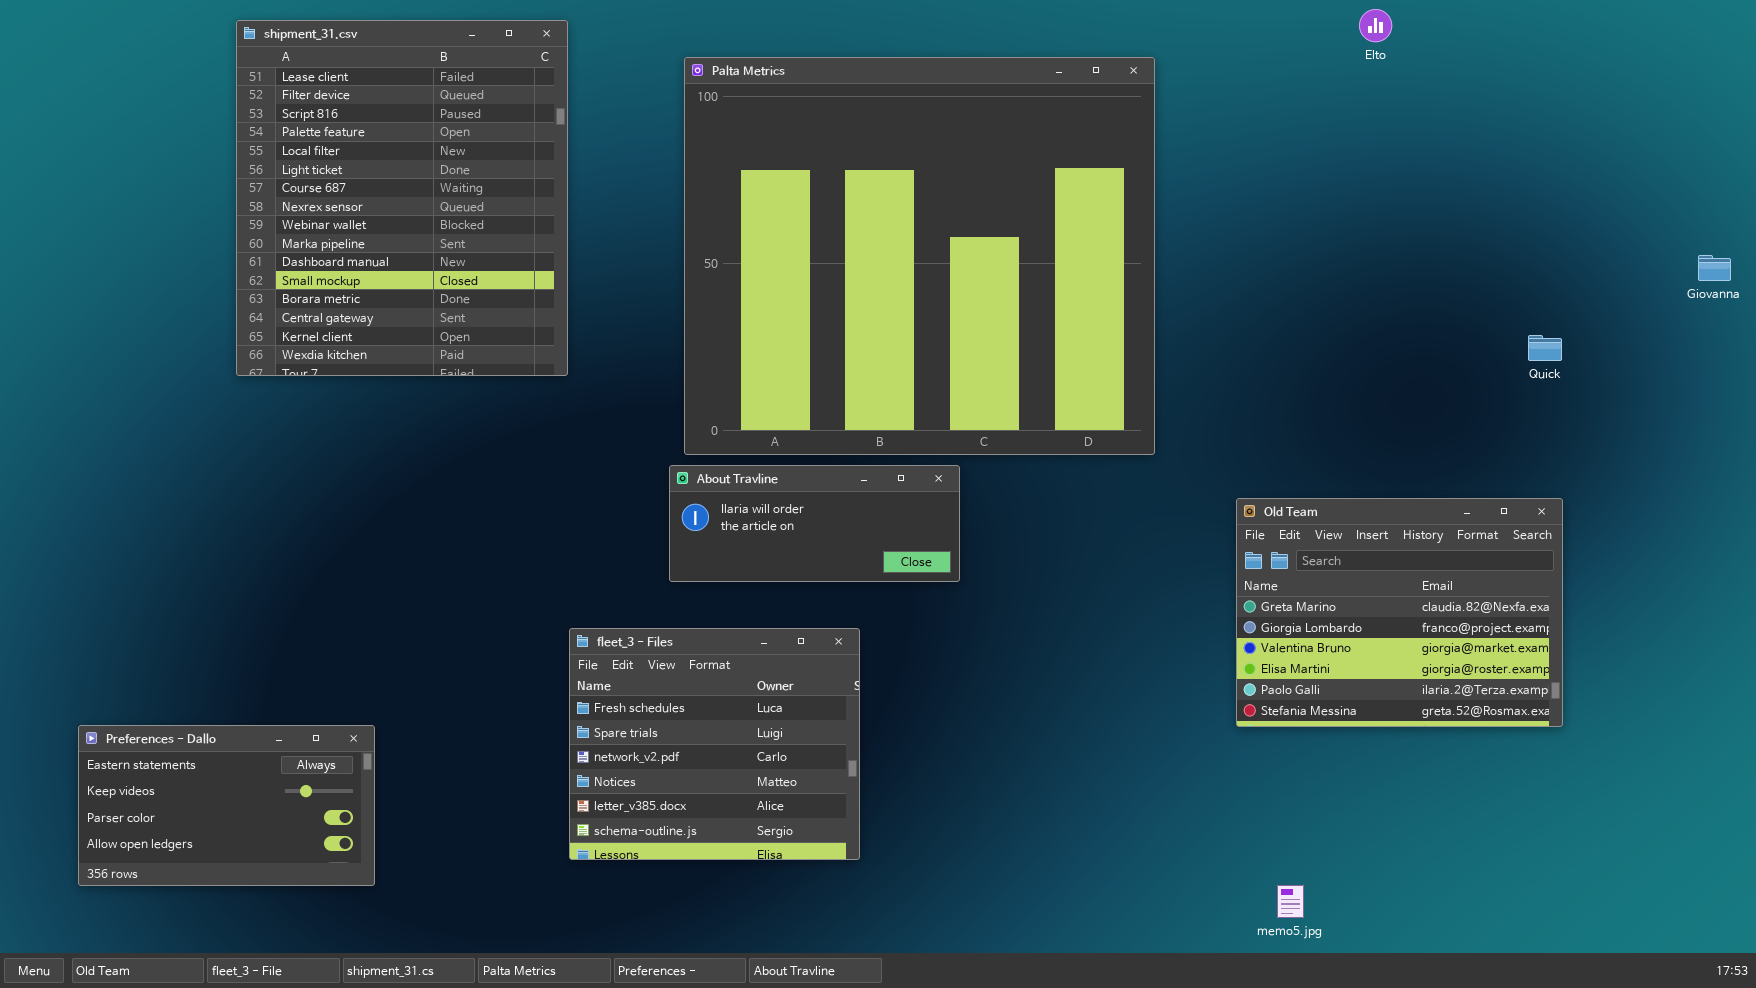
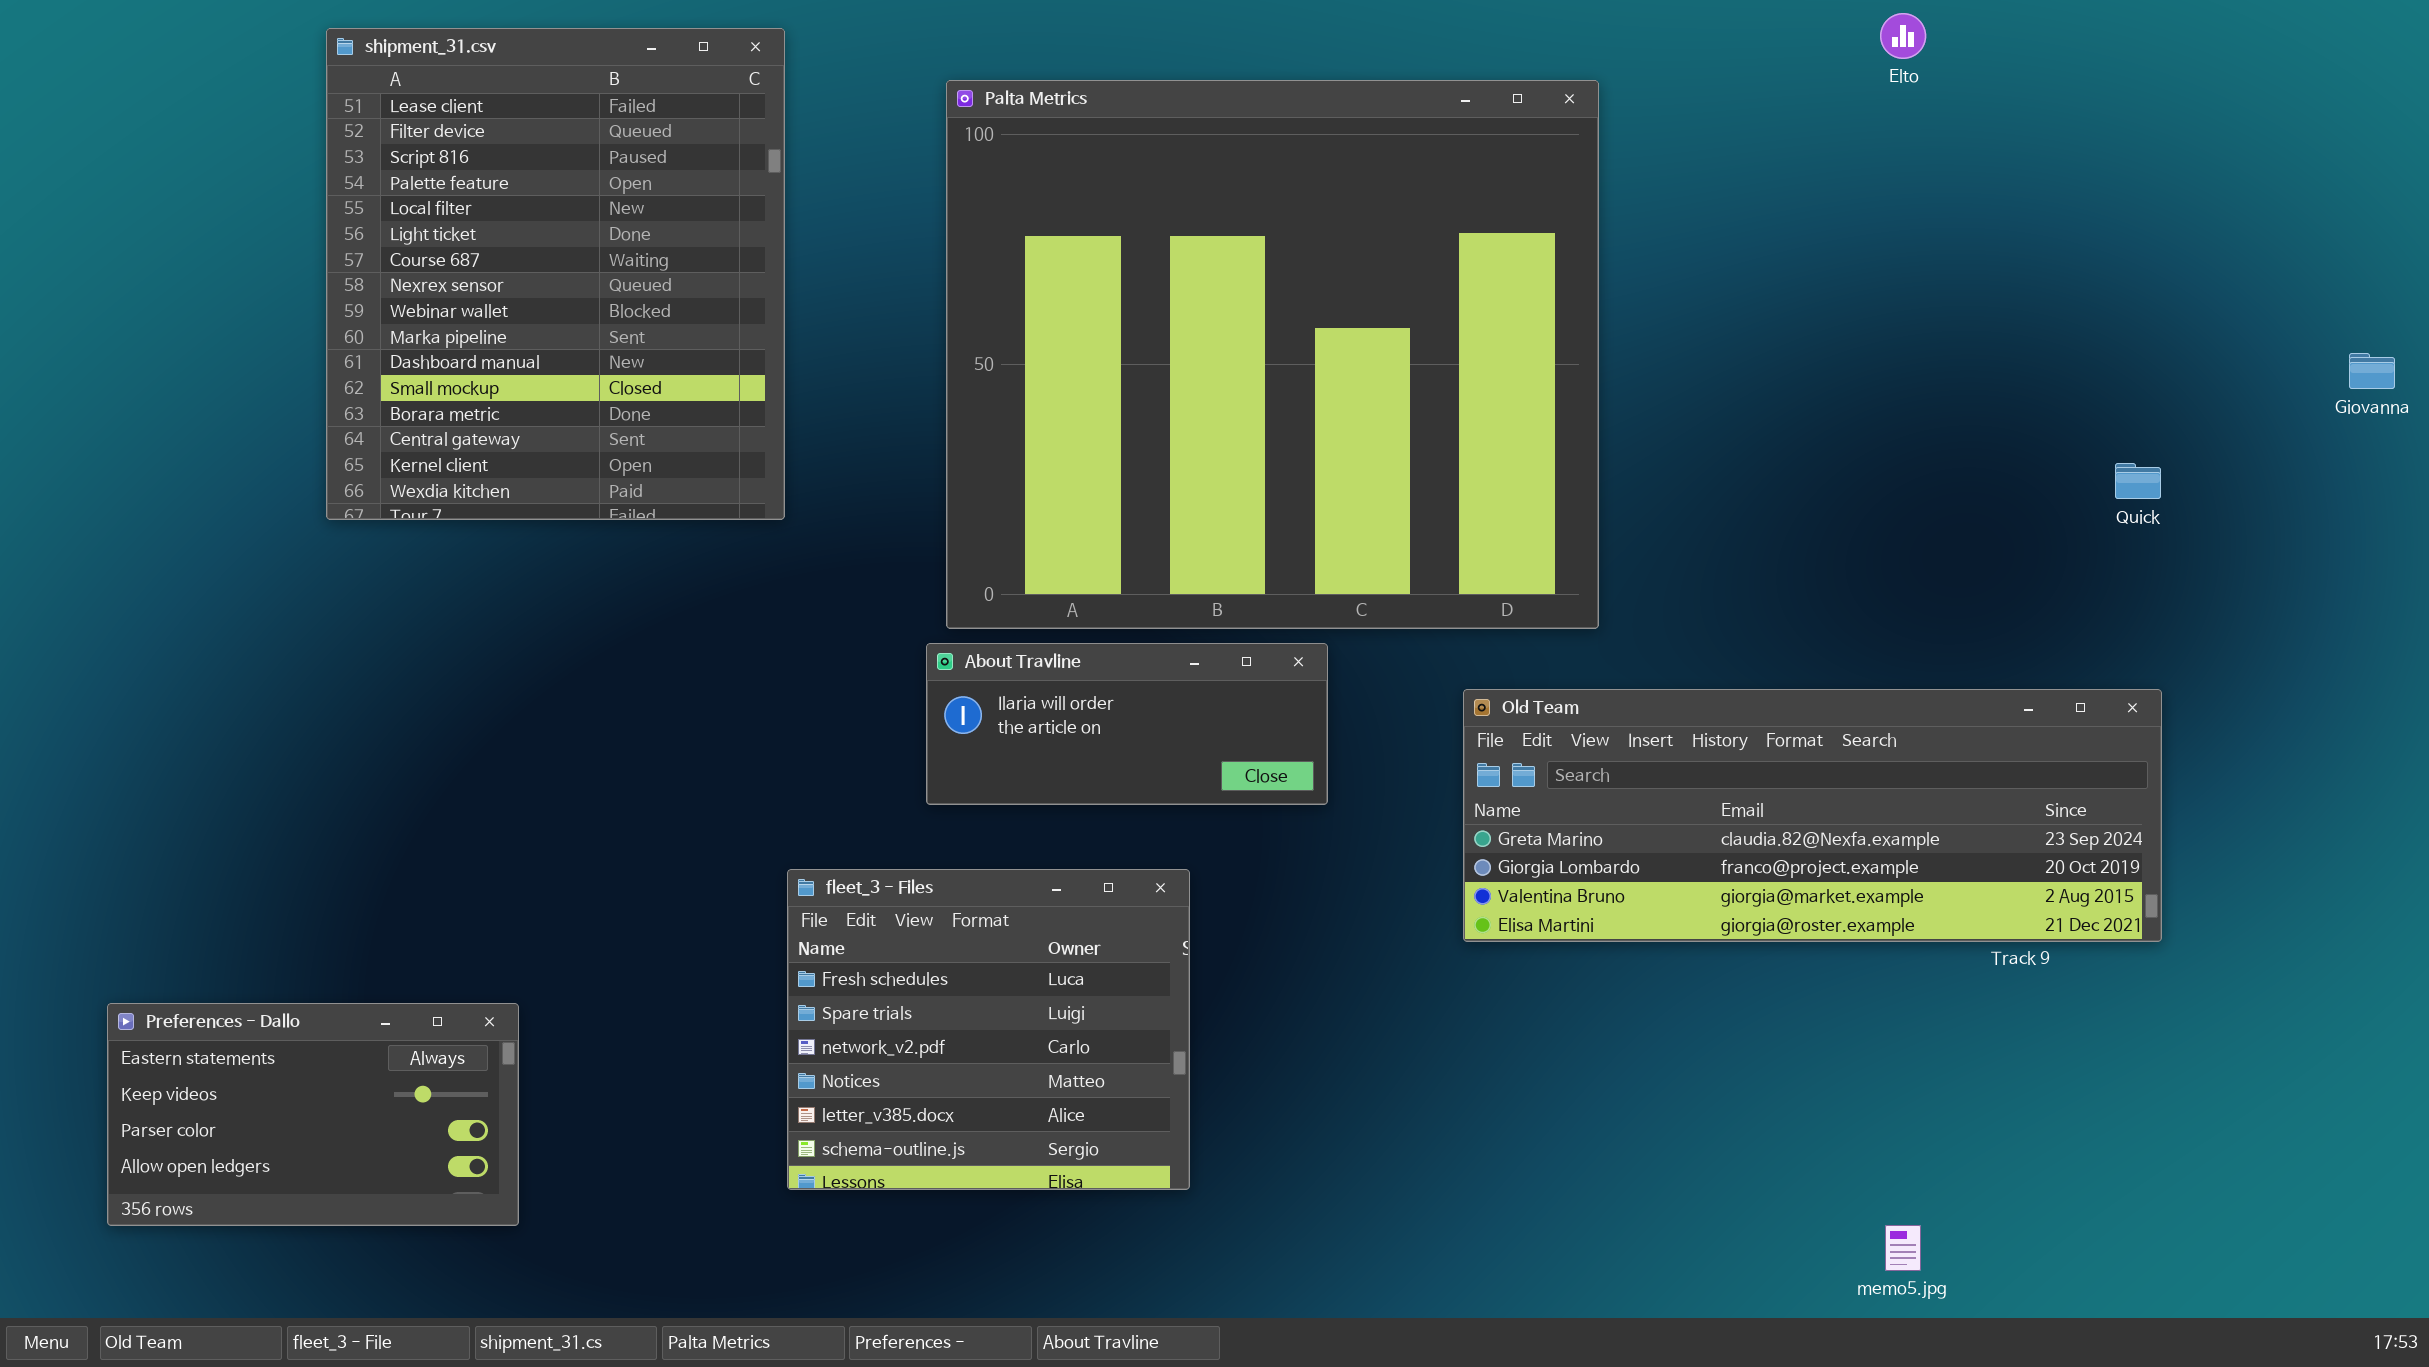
Old Team: [1236,498,1563,727] -> [1463,689,2162,942], resized
memo5.jpg: [1277,885,1304,918] -> [1885,1225,1921,1271], moved

